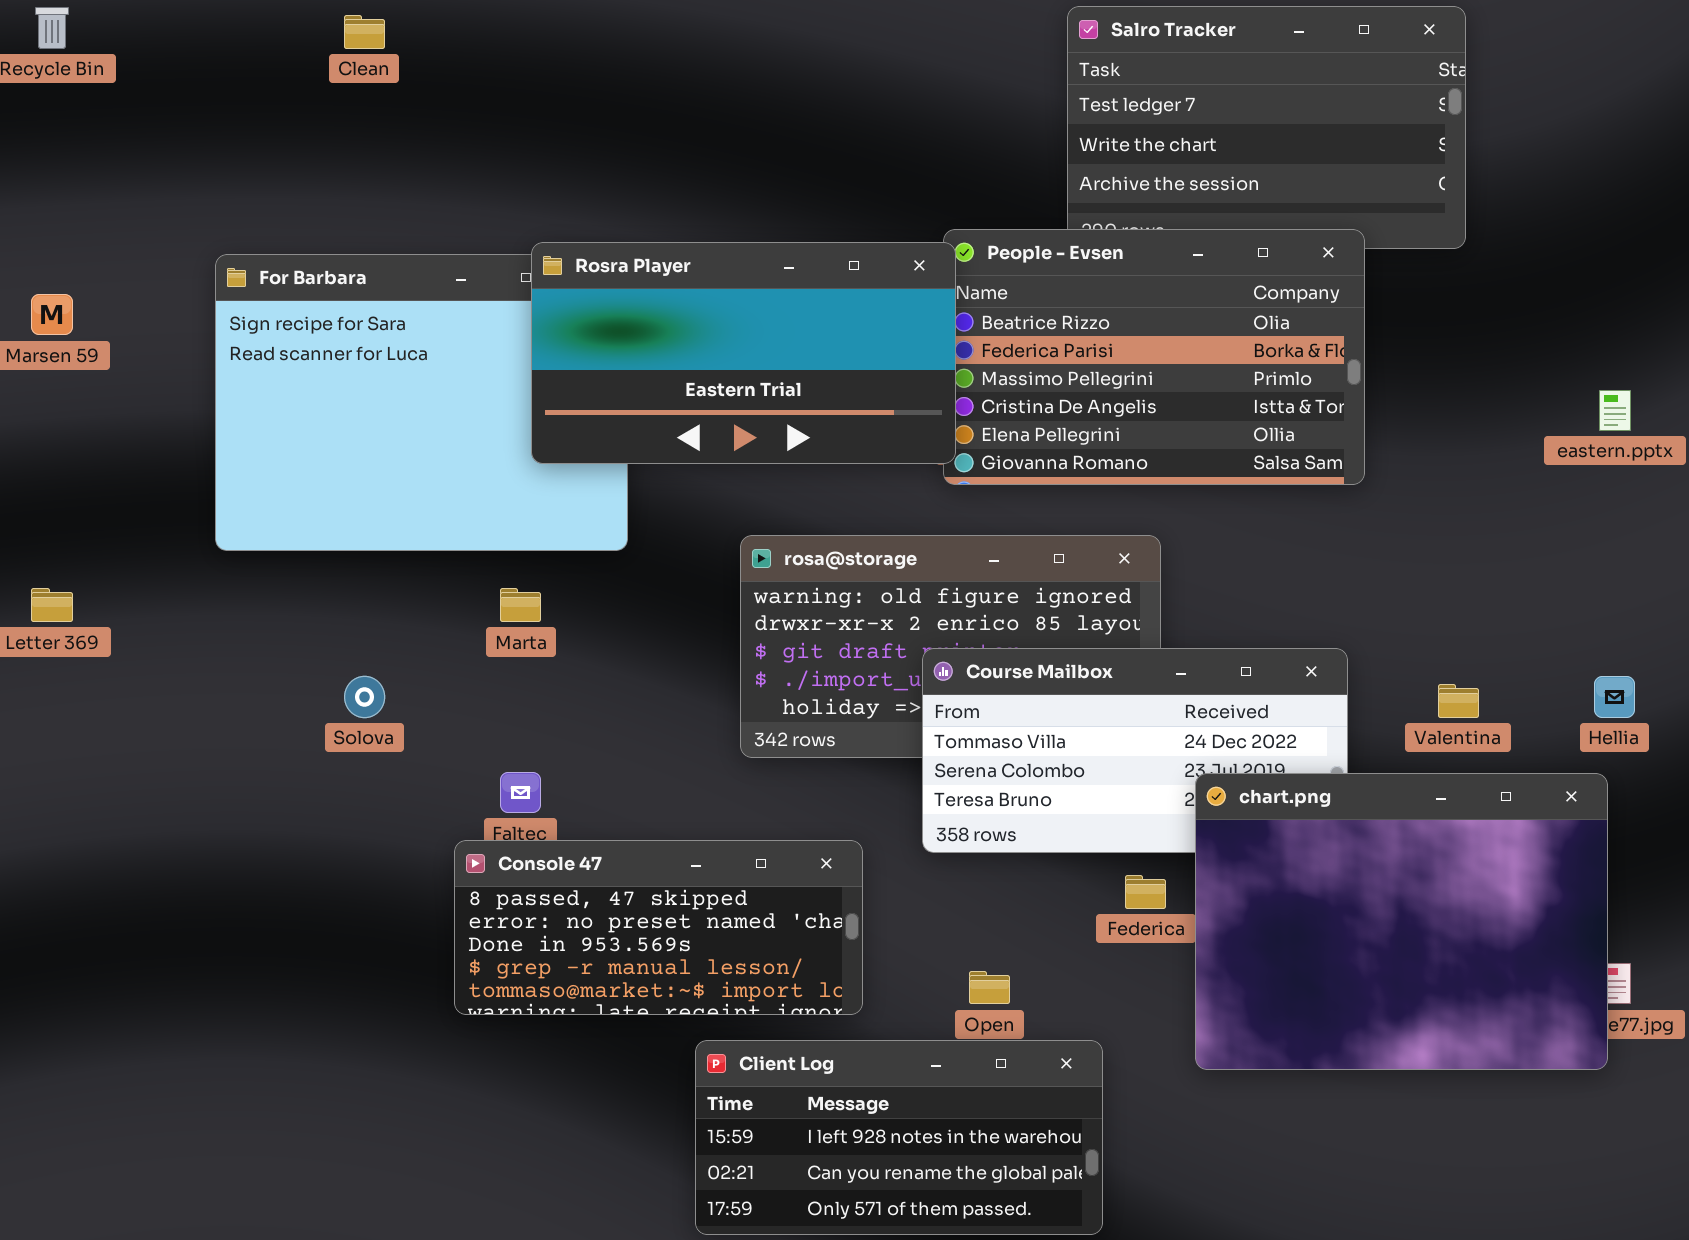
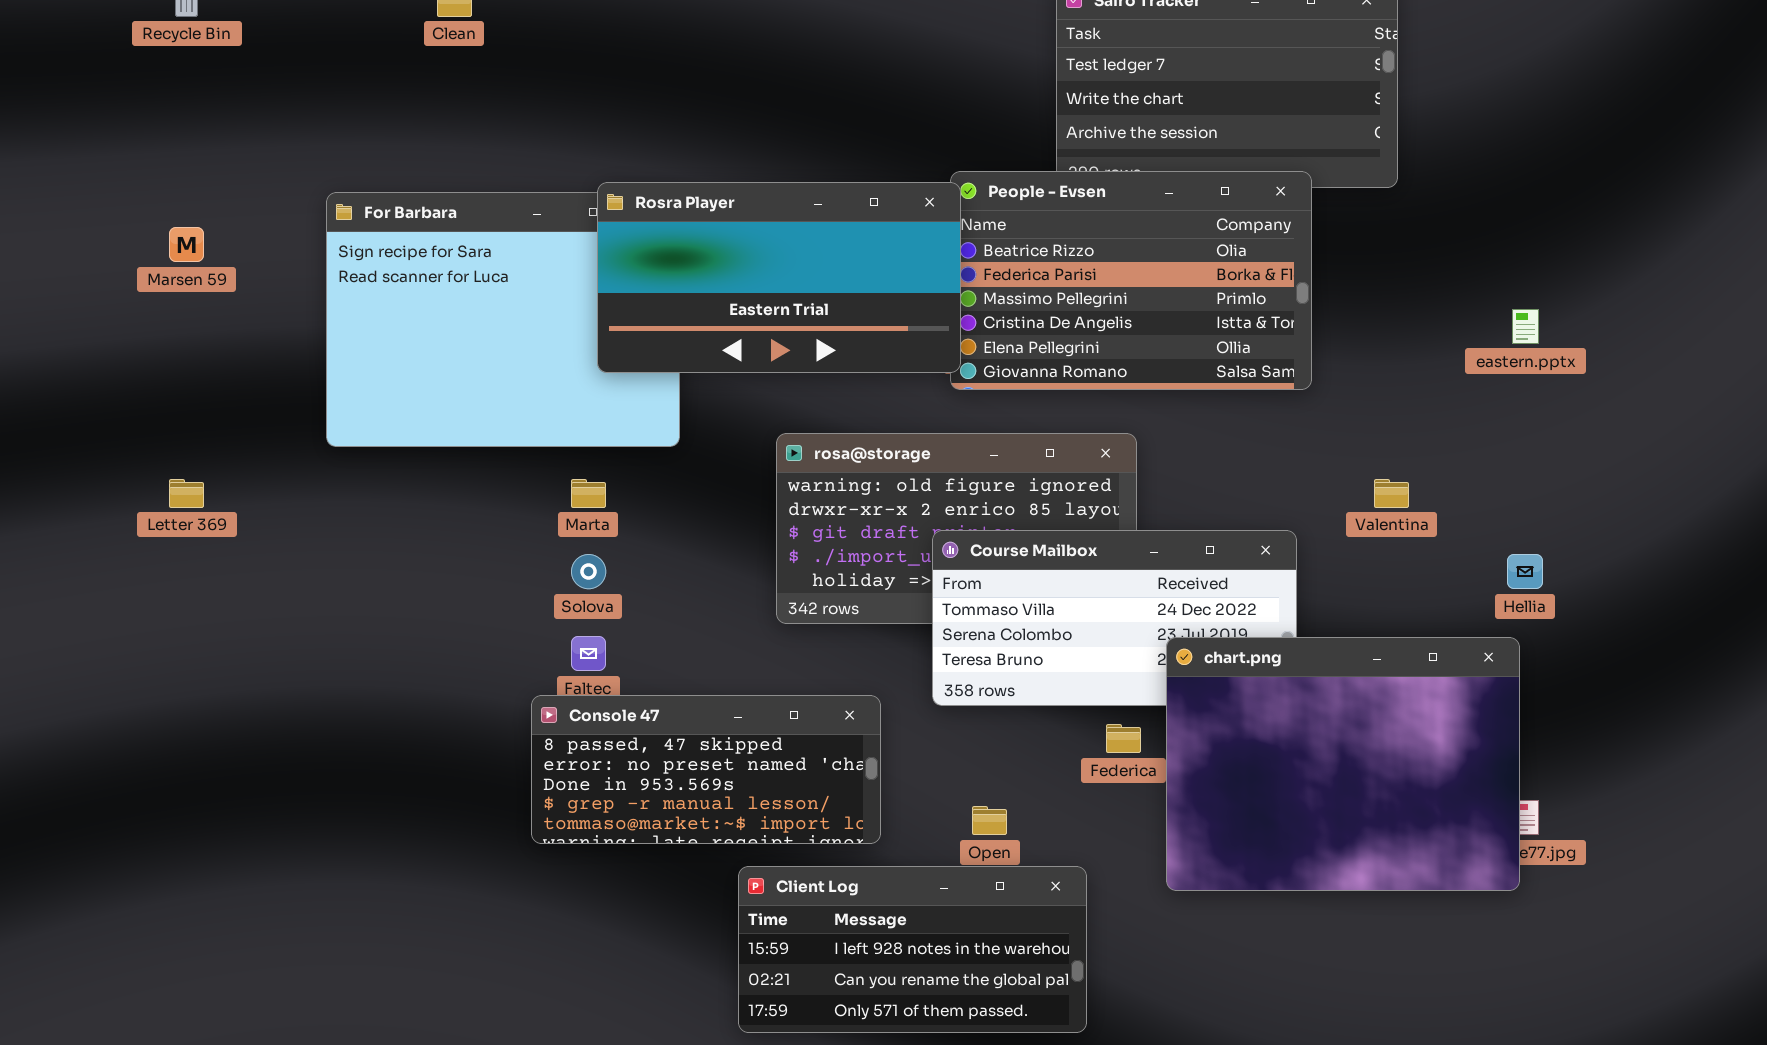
Solova: [344,676,385,718] -> [571,554,606,589], moved
Valentina: [1438,684,1479,718] -> [1374,479,1409,508], moved

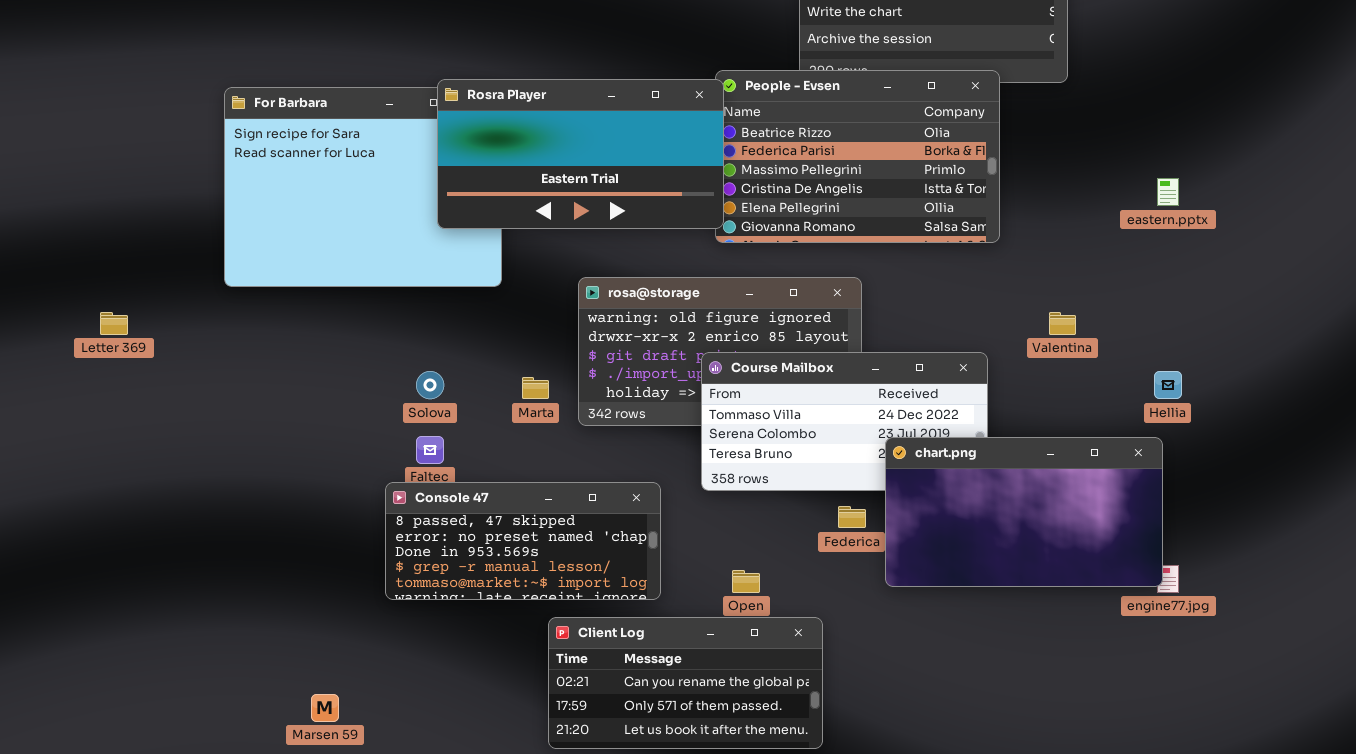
Marsen 59: [169,227,204,262] -> [311,694,339,722], moved
Marta: [571,479,606,508] -> [522,377,549,399], moved
chart.png: [1166,637,1520,891] -> [885,437,1163,587], resized
Client Log: [738,866,1087,1033] -> [548,617,823,749], scrolled down 1 row

